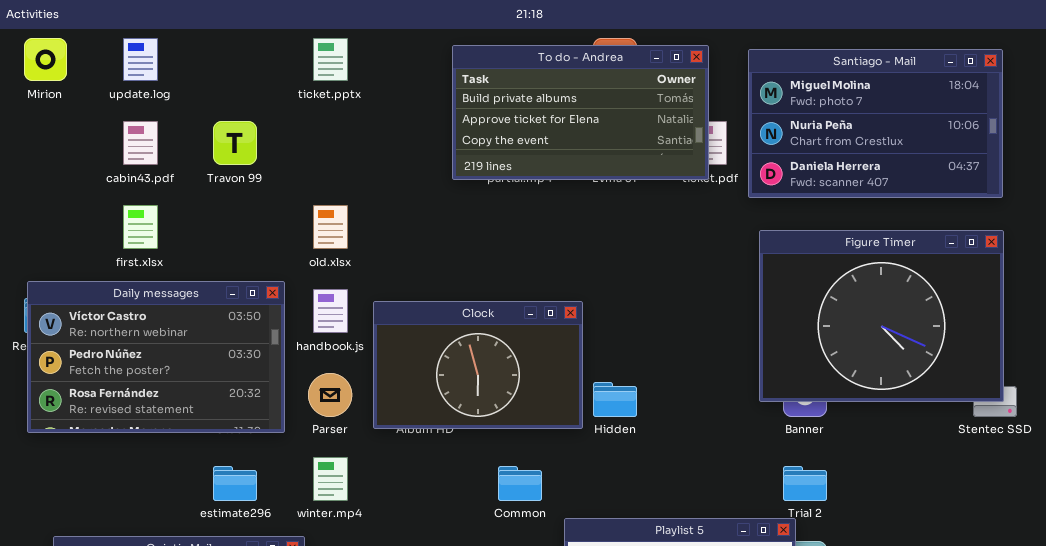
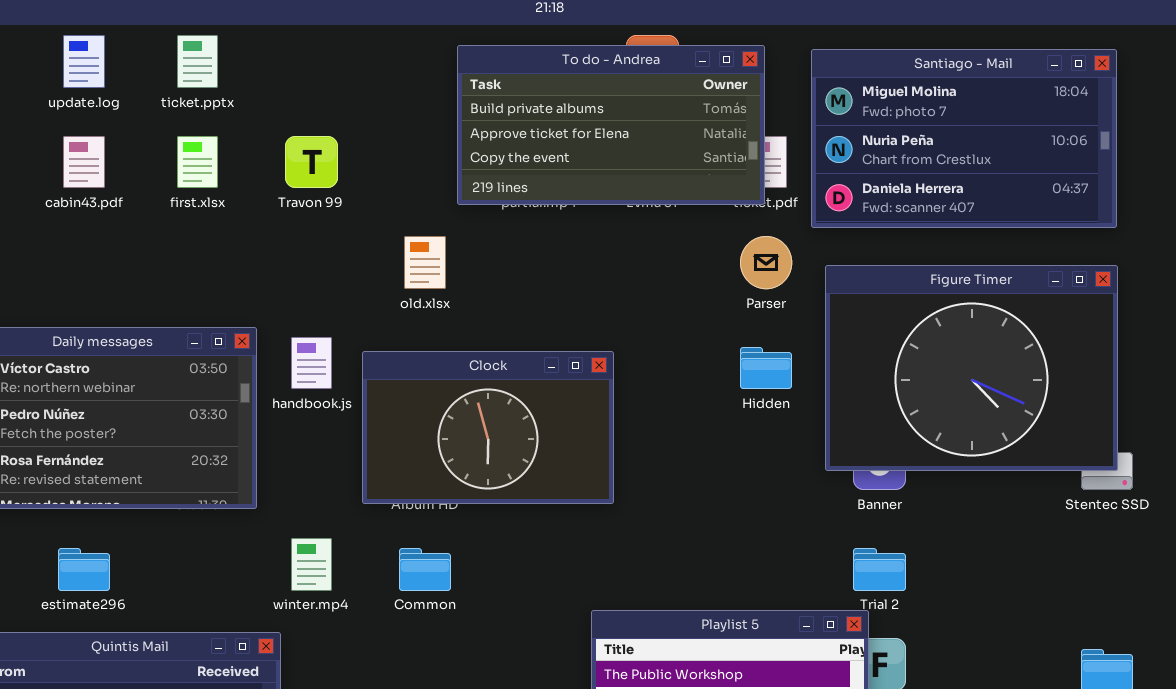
ticket.pptx: [313,38,348,81] -> [177,35,218,88], moved
Travon 99: [213,121,257,165] -> [285,136,338,188], moved
first.xlsx: [123,205,158,249] -> [177,136,218,188], moved
old.xlsx: [313,205,348,249] -> [404,236,446,289], moved
Parser: [308,373,352,417] -> [740,236,792,289], moved
Hidden: [593,382,637,417] -> [740,347,792,389], moved
estimate296: [213,466,257,501] -> [58,548,110,591], moved
Common: [498,466,542,501] -> [399,548,451,591], moved

